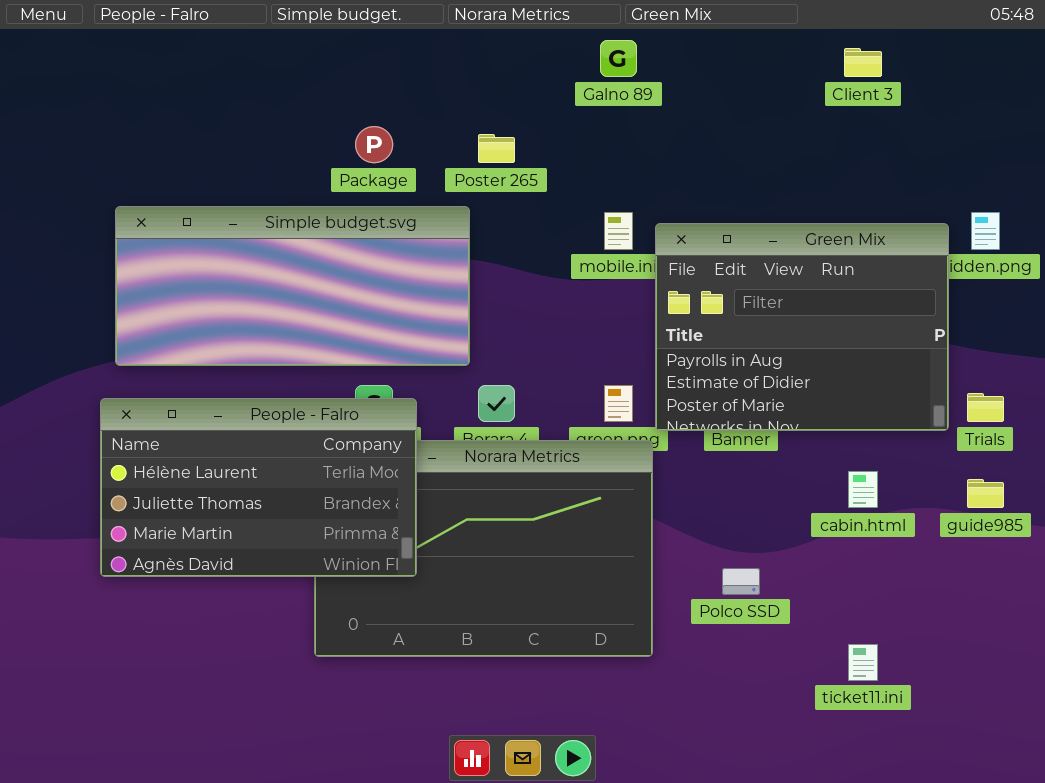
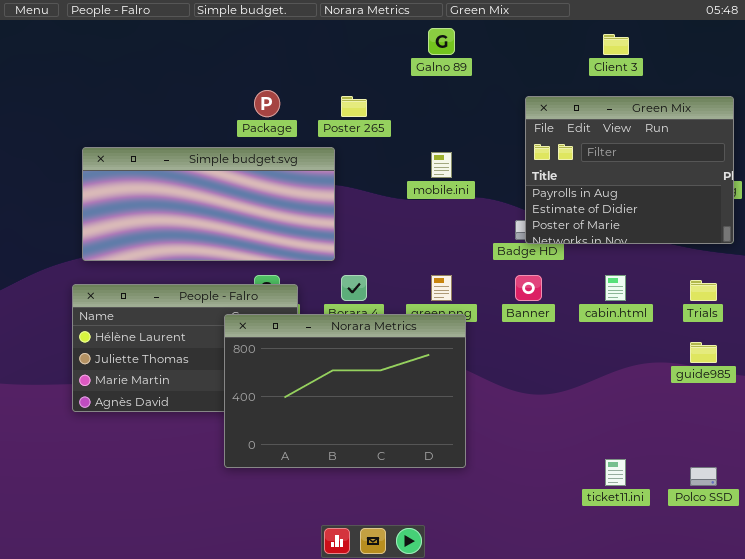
Green Mix: [655,223,949,431] -> [525,96,734,244], moved
Norara Metrics: [314,440,653,657] -> [224,314,466,468], raised
cabin.html: [848,471,878,508] -> [605,275,626,301], moved
Polco SSD: [722,568,760,595] -> [690,467,717,486], moved

